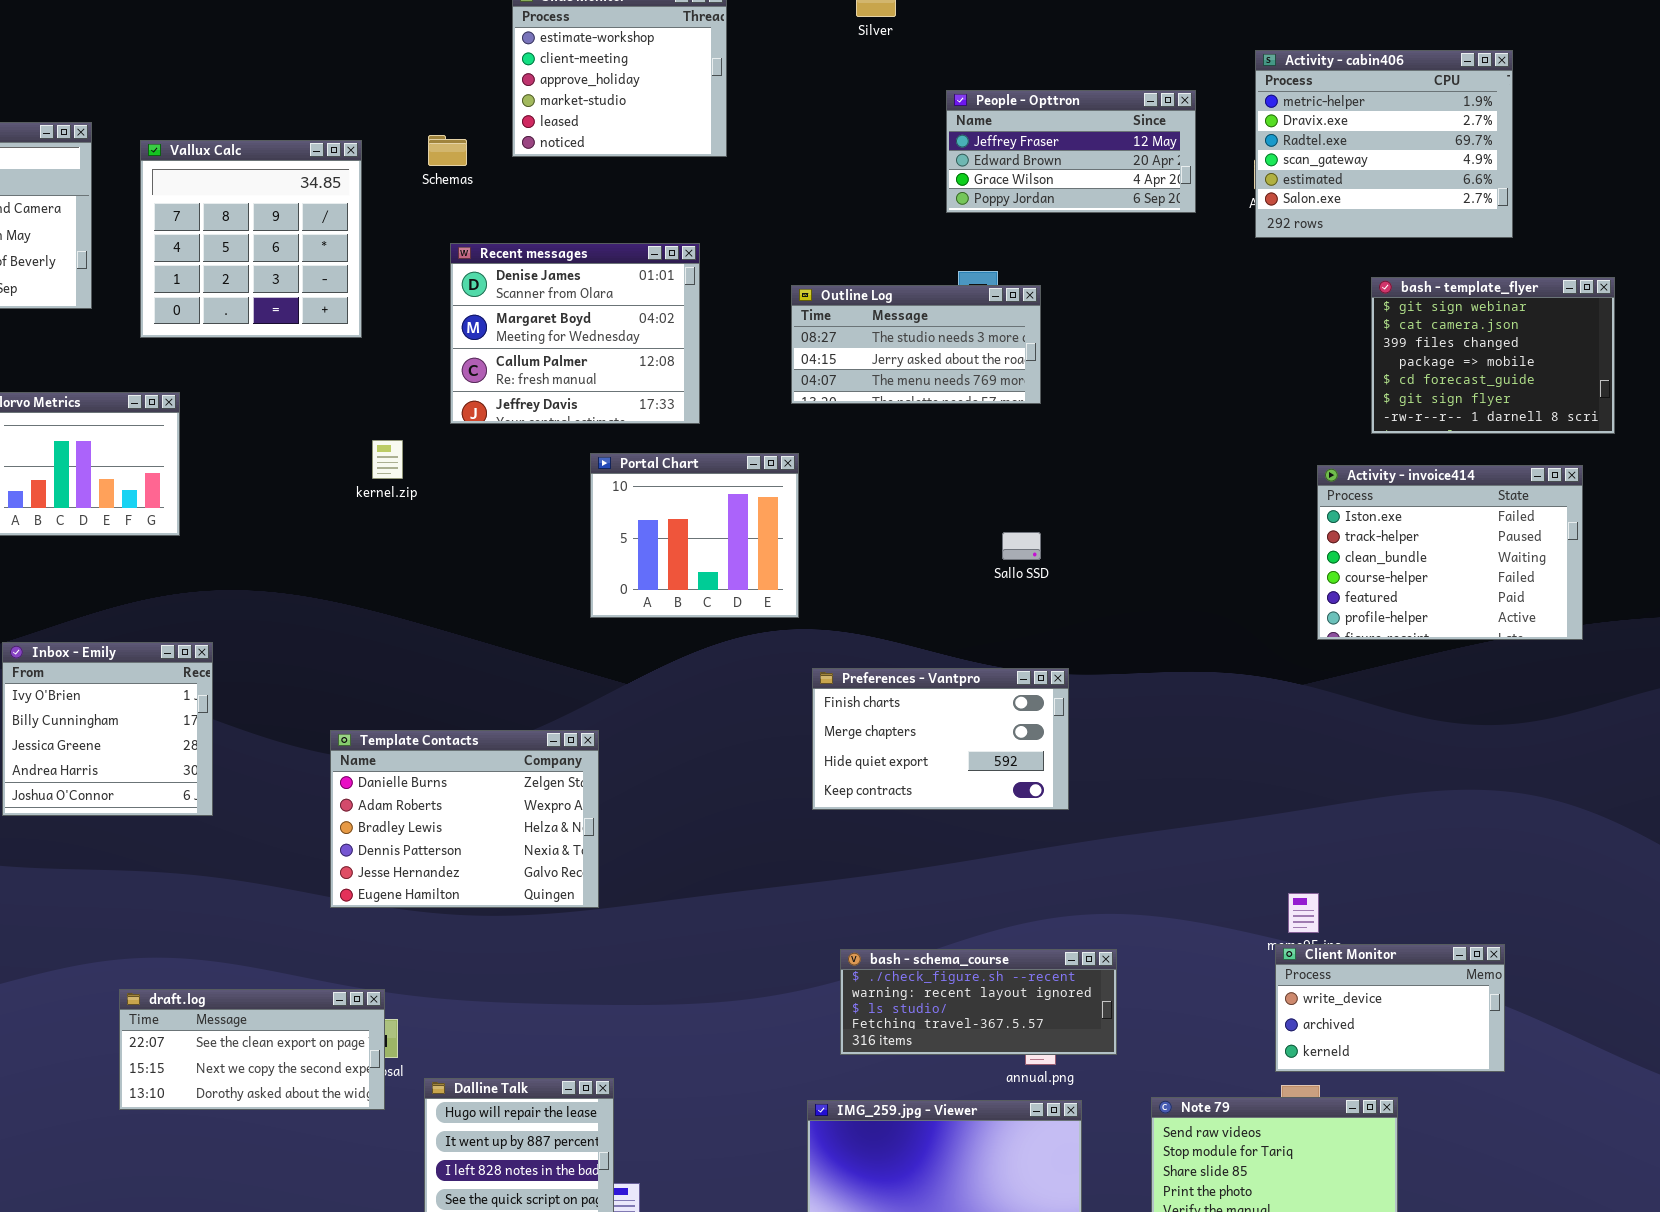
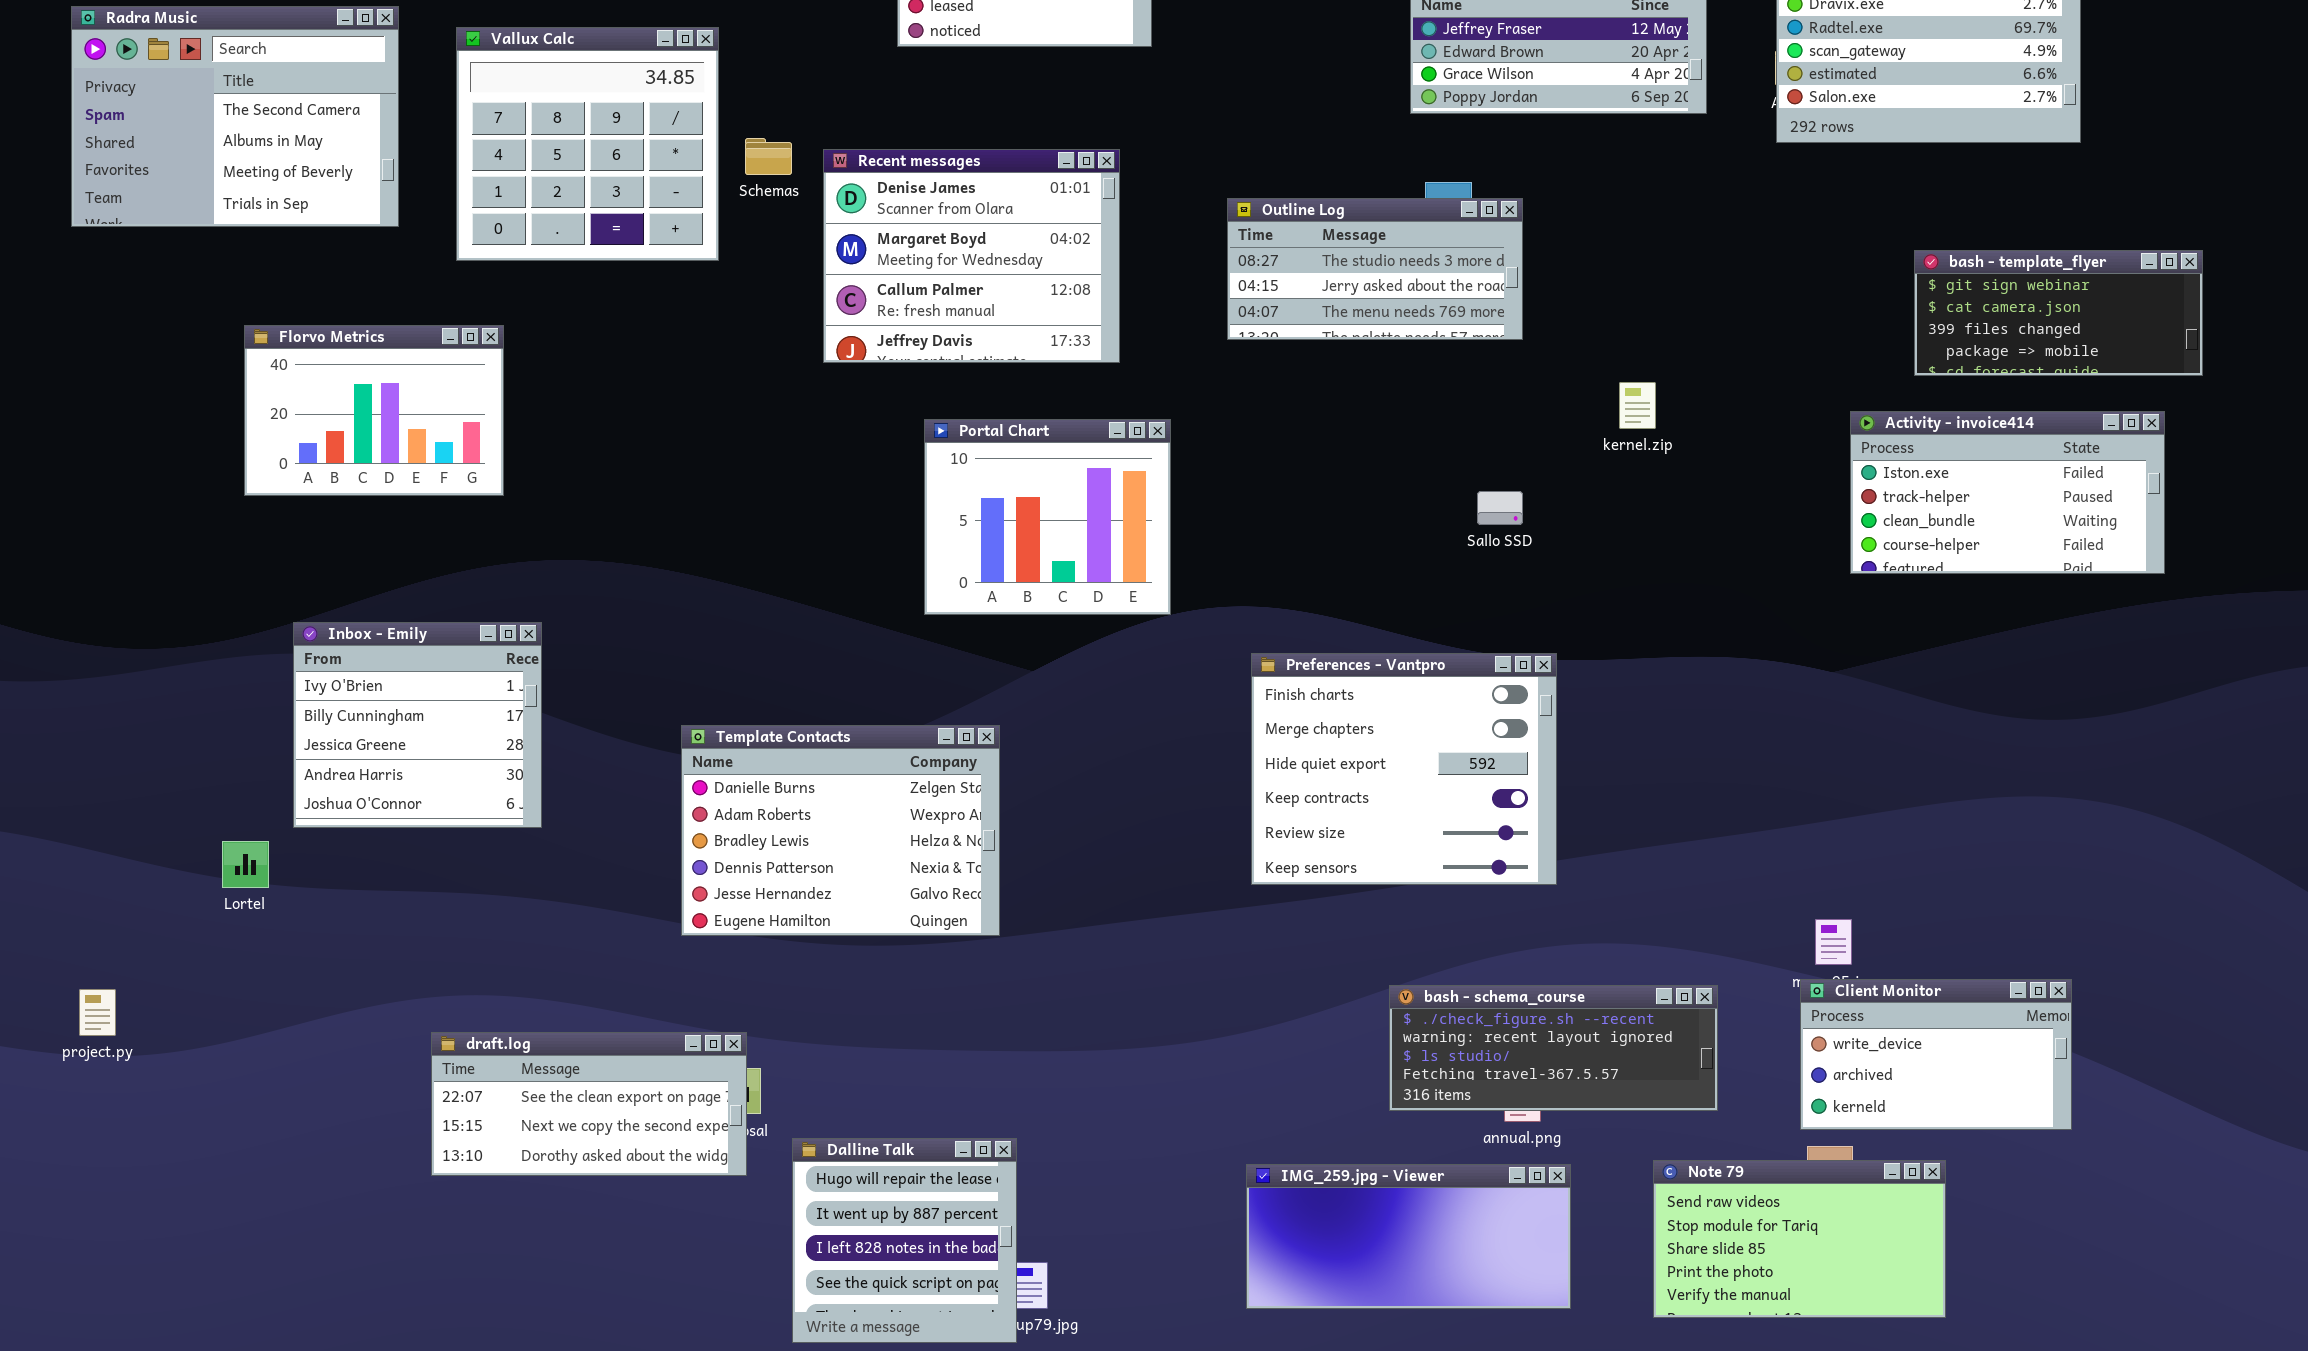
Schemas: [428,135,467,166] -> [745,138,792,175], moved
bash - template_flyer: [1371,277,1615,434] -> [1914,250,2203,376], resized
kernel.zip: [372,440,403,479] -> [1619,382,1656,429], moved
Portal Chart: [590,453,799,618] -> [924,419,1171,615], moved
Activity - invoice414: [1317,465,1583,640] -> [1850,411,2165,574], resized
Preferences - Vantpro: [812,668,1069,810] -> [1251,653,1557,885], resized
bash - schema_course: [840,949,1117,1055] -> [1389,985,1718,1111], moved

